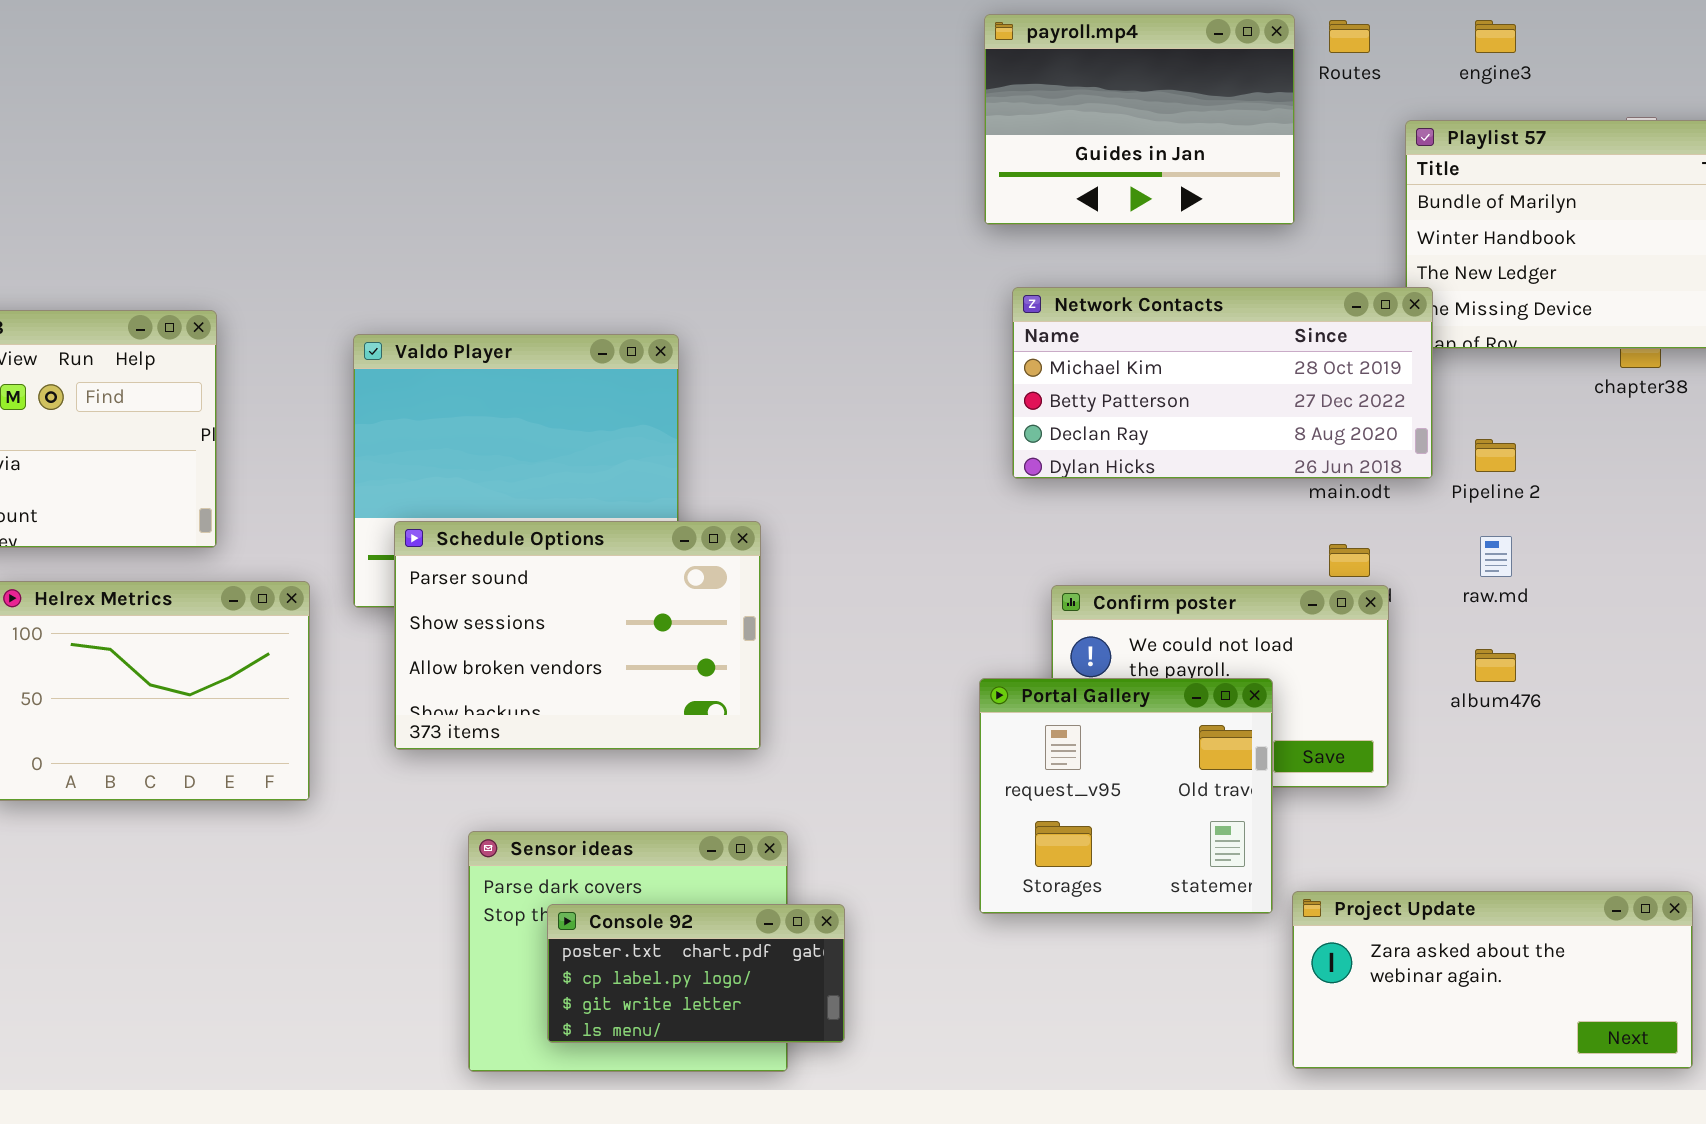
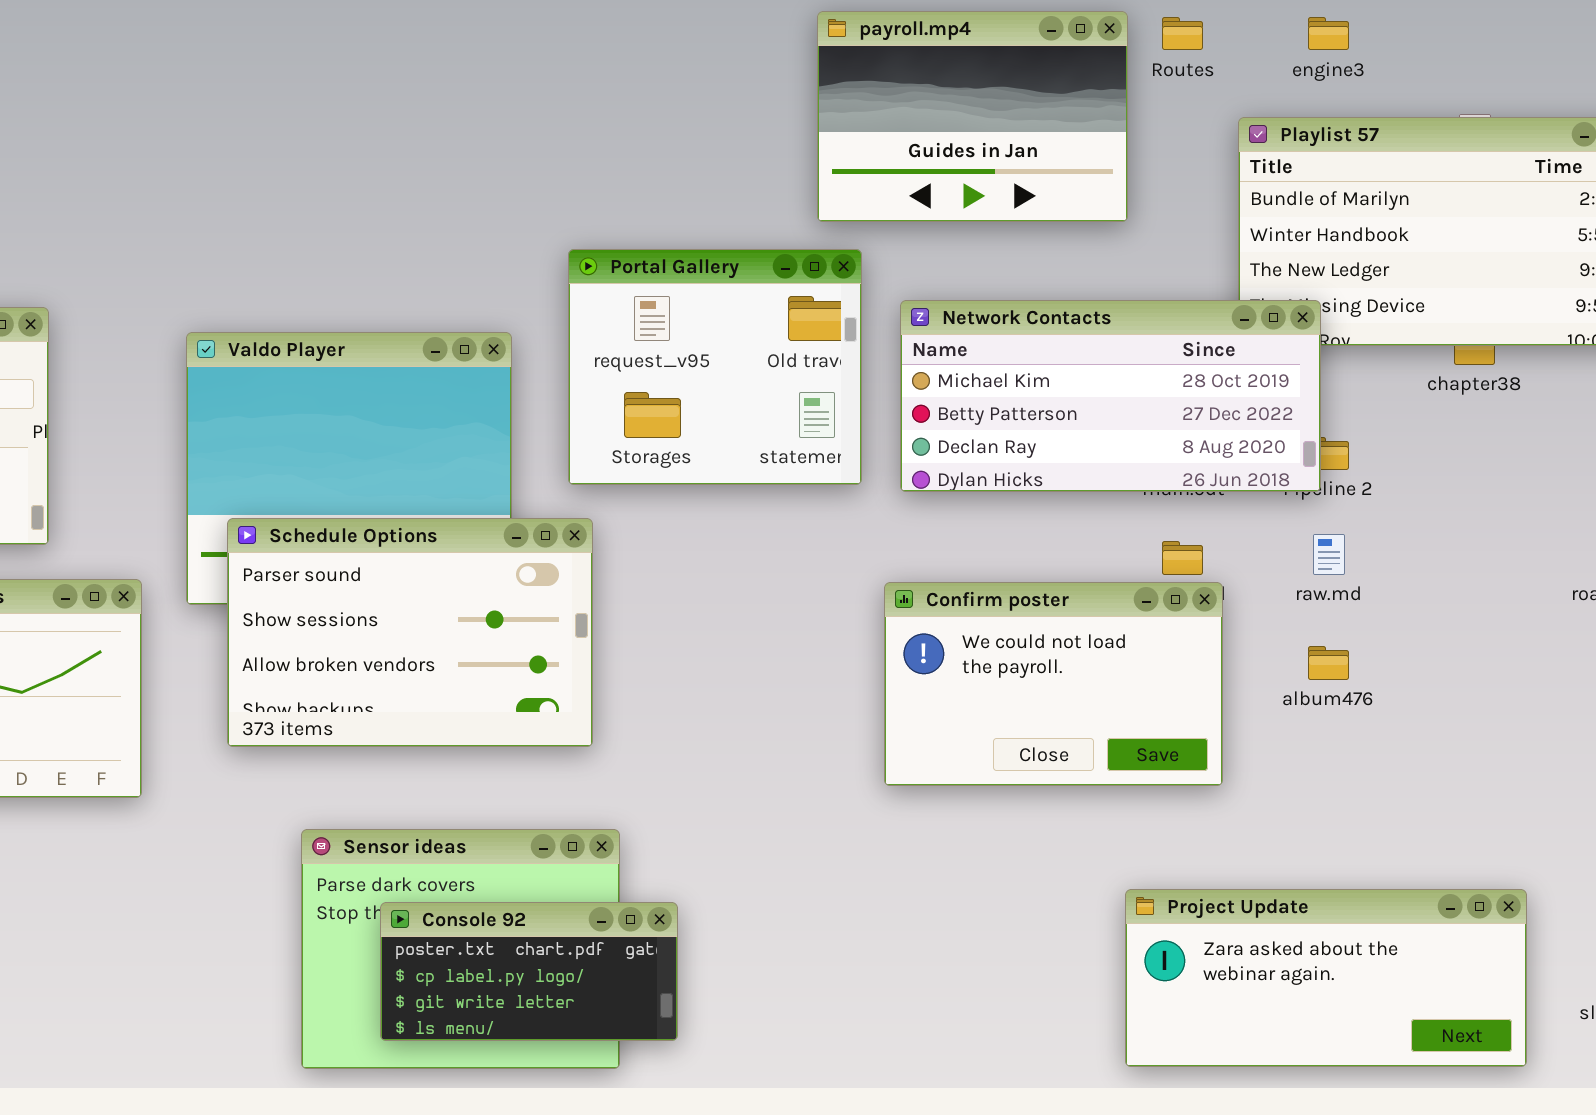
Network Contacts: [1012,287,1433,479] -> [900,300,1321,492], moved
Portal Gallery: [979,678,1273,914] -> [568,249,862,485], moved

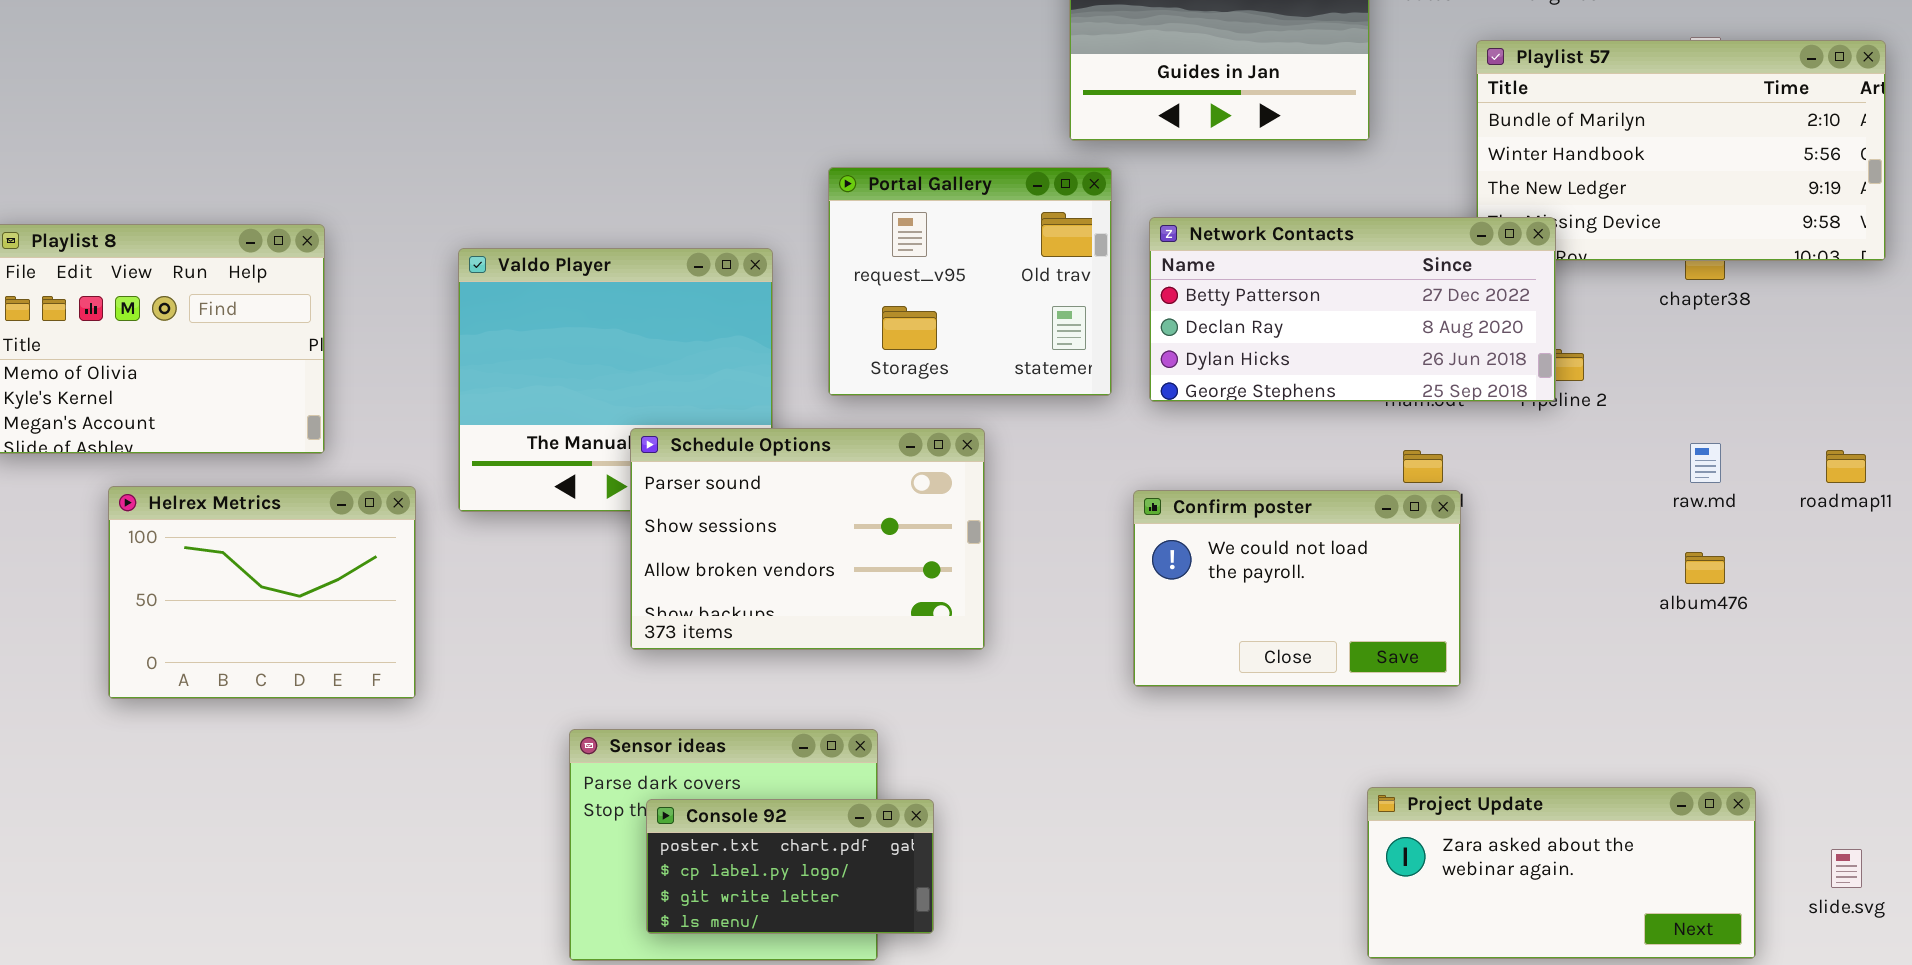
Network Contacts: [900,300,1321,492] -> [1149,217,1556,402], scrolled down 1 row
Schedule Options: [227,518,593,747] -> [630,428,985,650], moved
raw.md: [1313,534,1345,575] -> [1690,443,1721,483], moved
album476: [1308,646,1349,680] -> [1685,552,1725,584], moved

